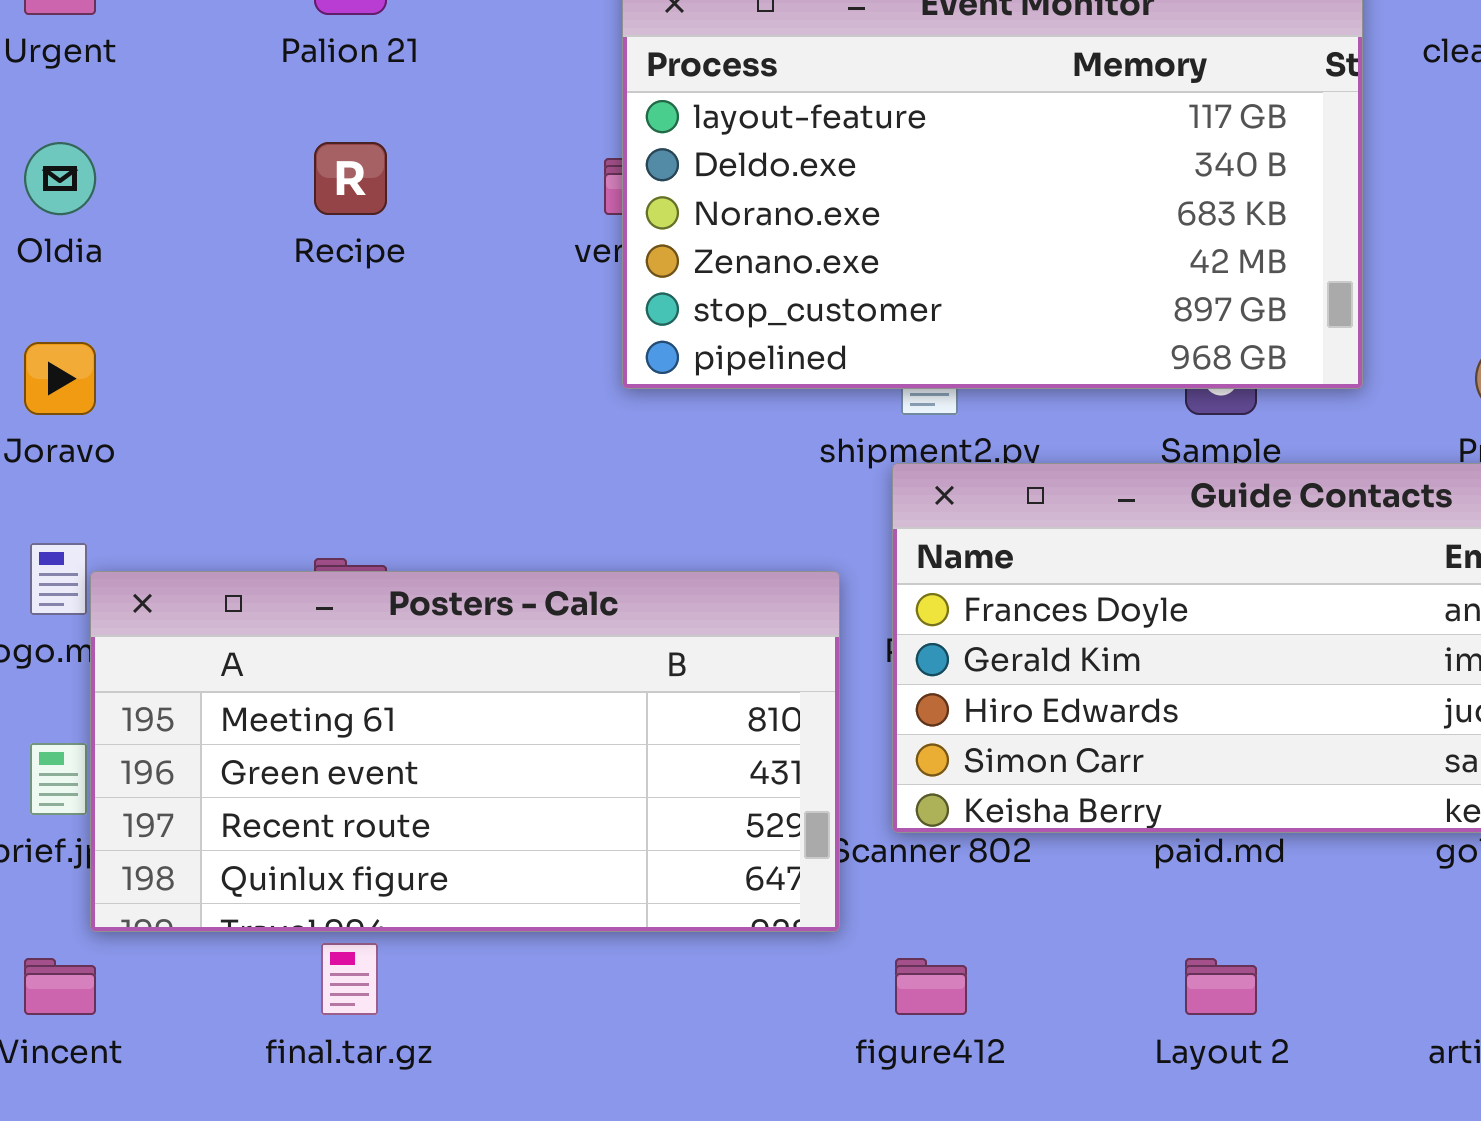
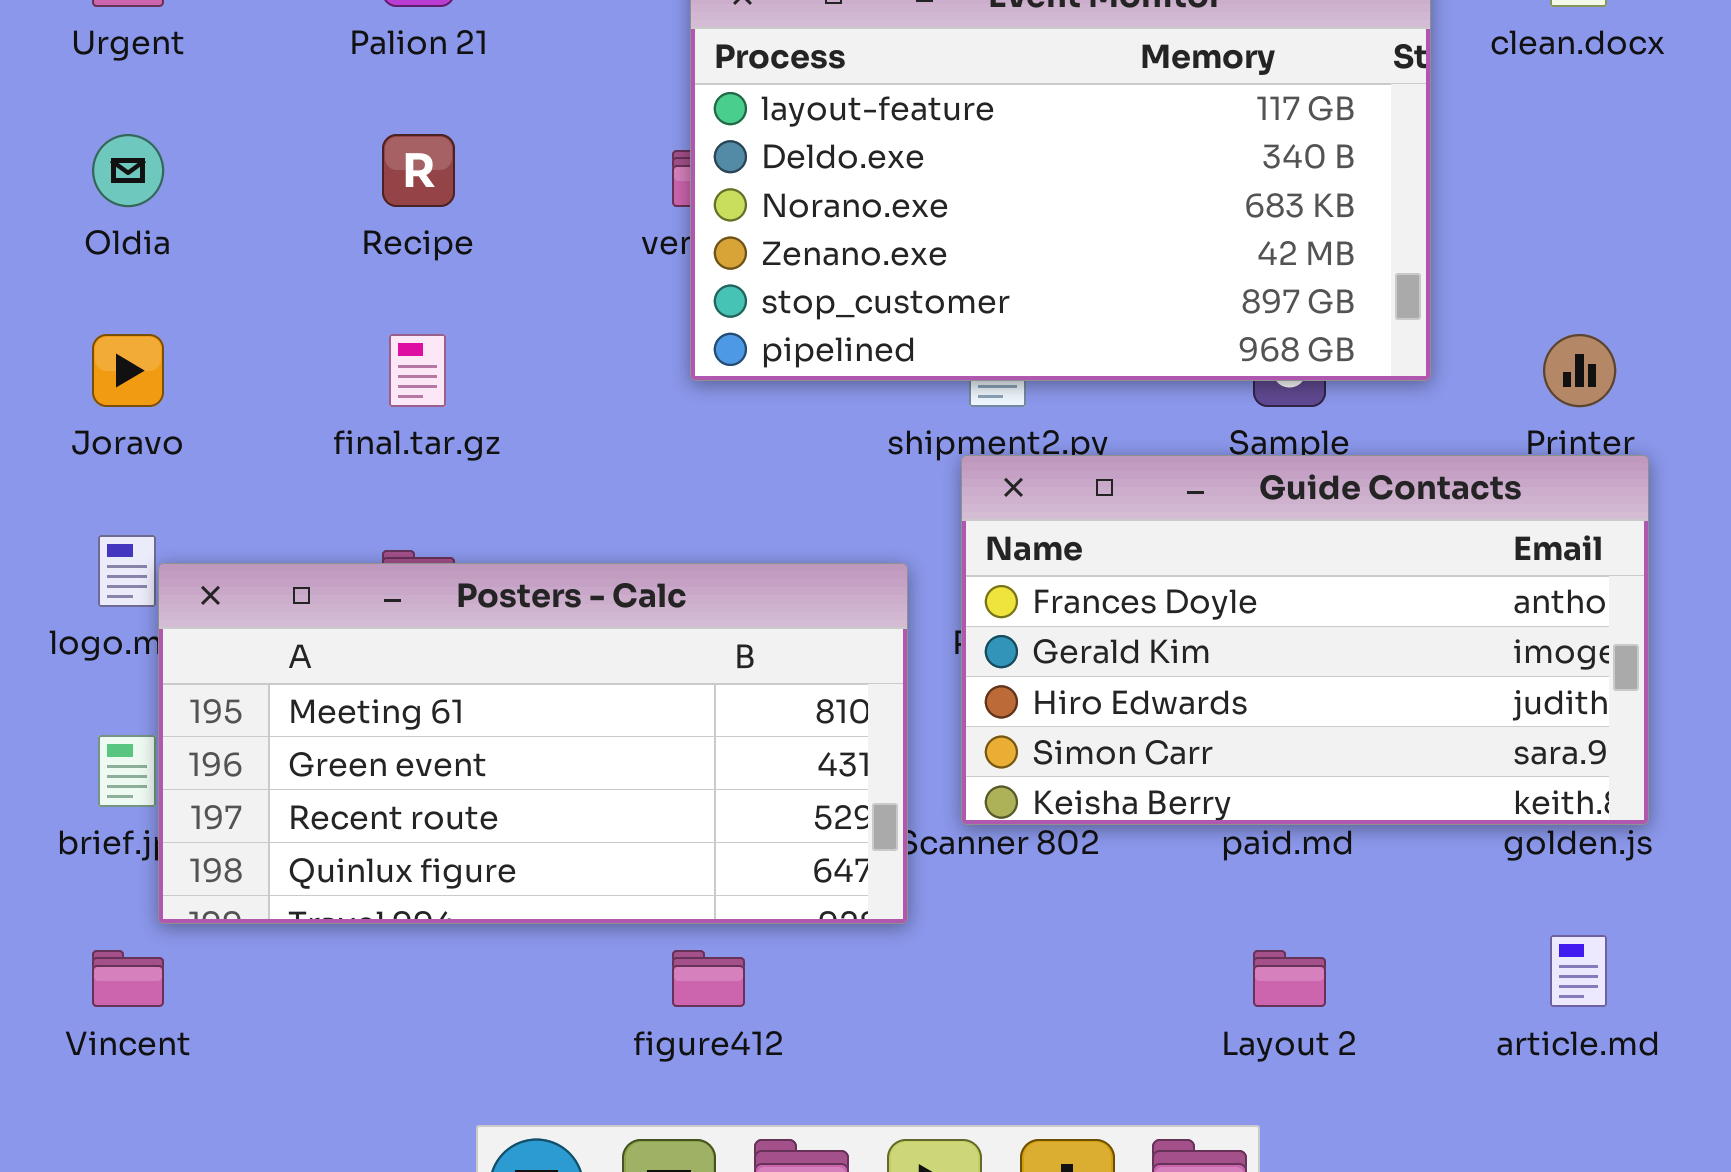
final.tar.gz: [321,943,378,1015] -> [389,334,446,407], moved
figure412: [895,958,967,1015] -> [672,950,745,1007], moved

